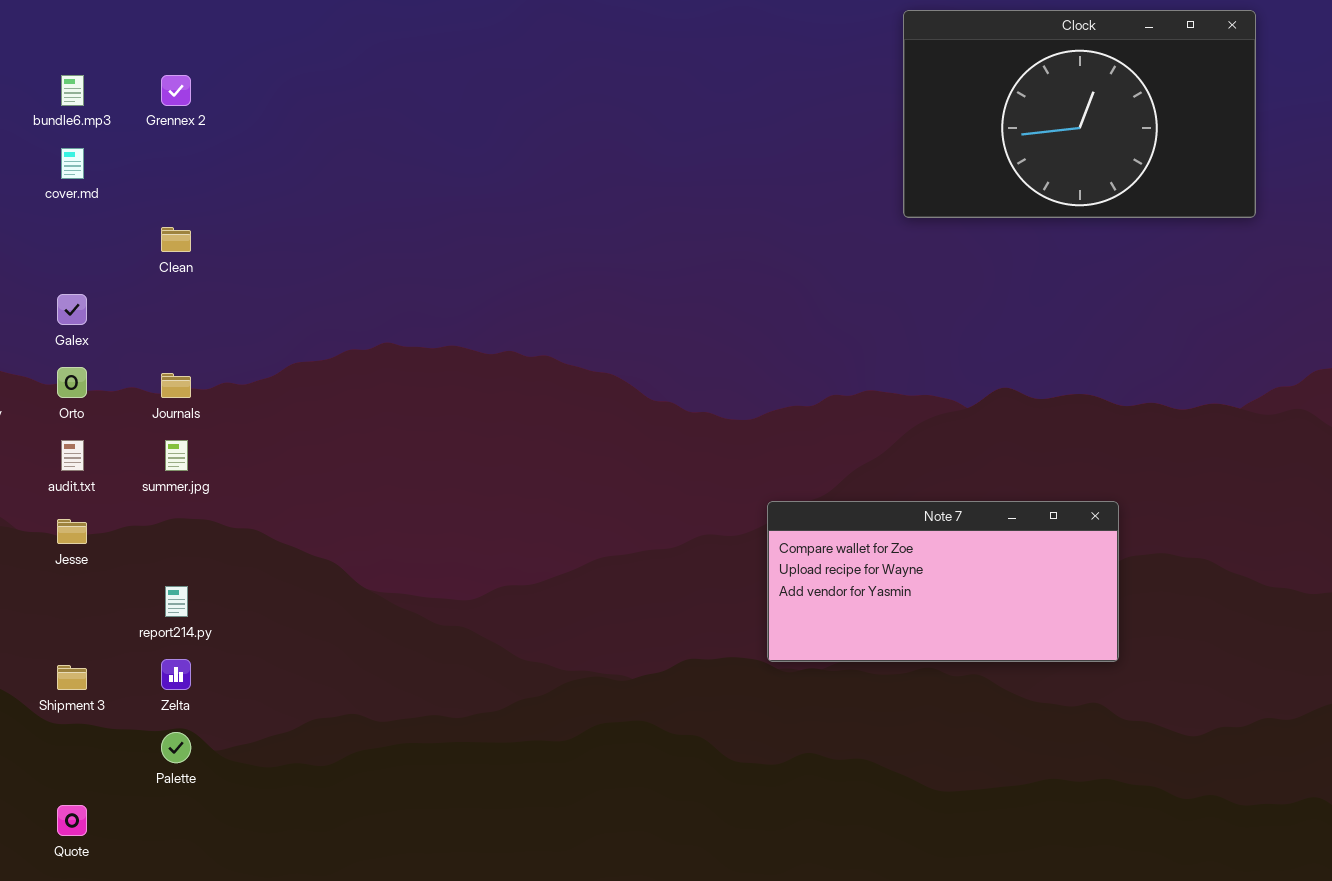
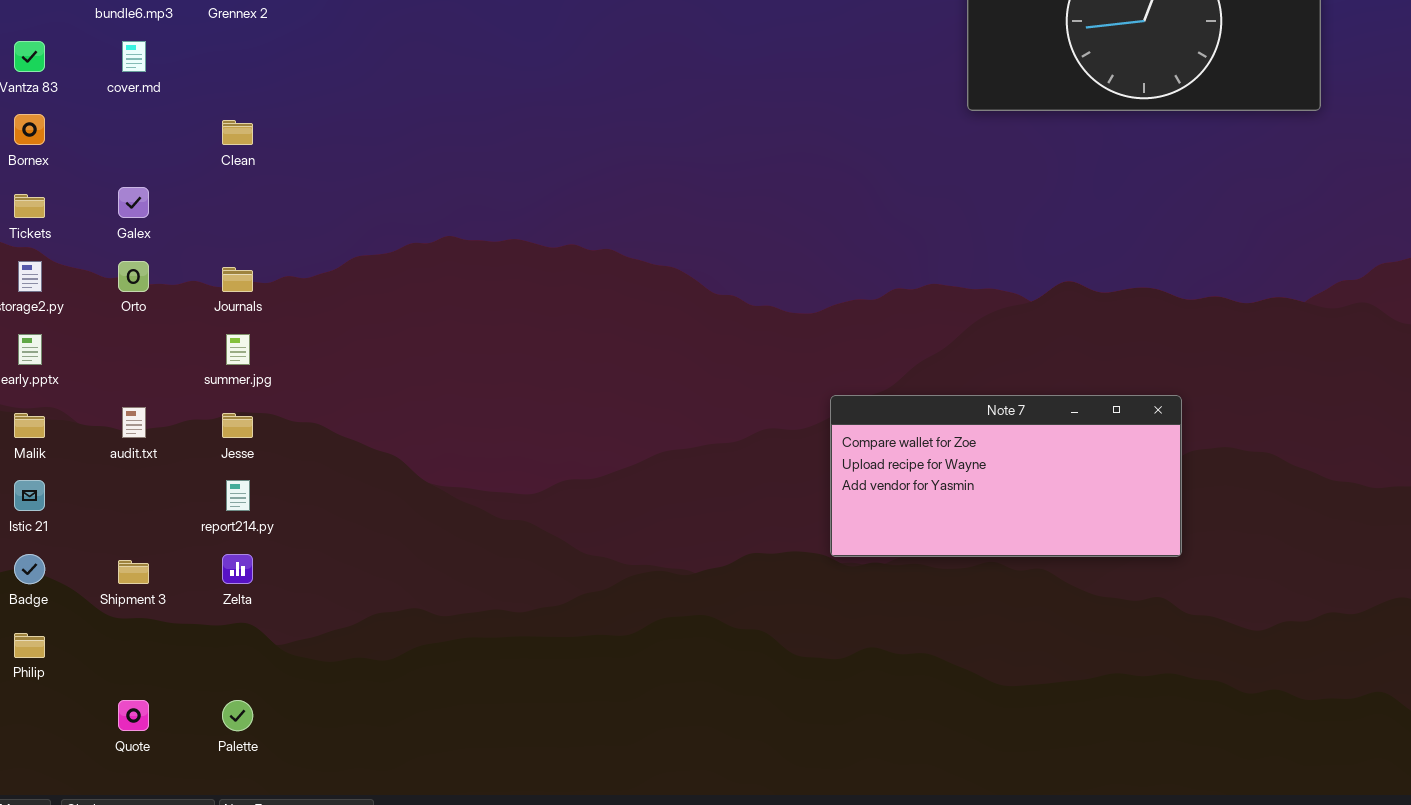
audit.txt: [61,440,84,471] -> [122,407,146,438], moved
Jesse: [57,519,87,544] -> [222,413,253,438], moved
Palette: [161,732,191,763] -> [222,700,253,731], moved

